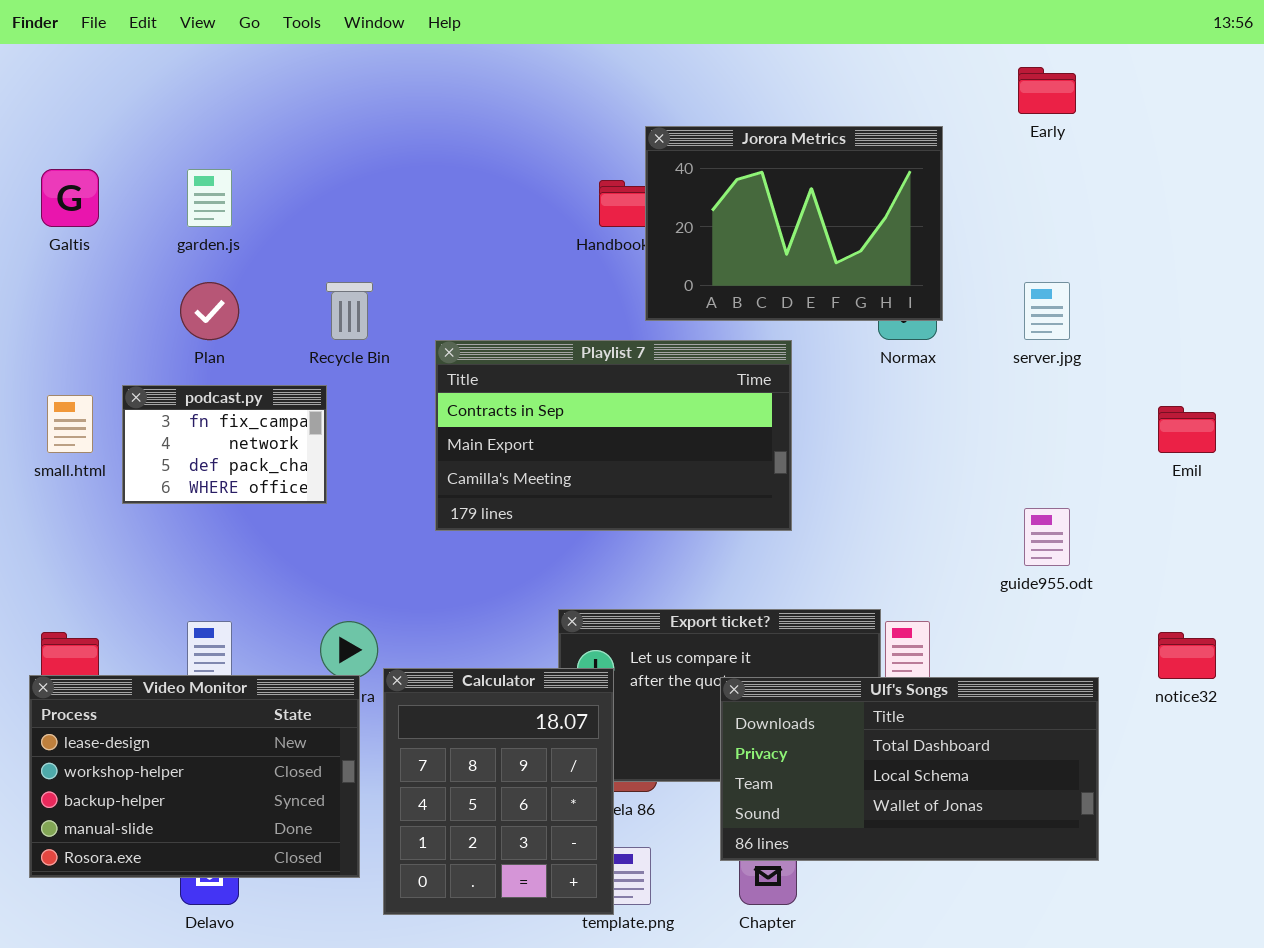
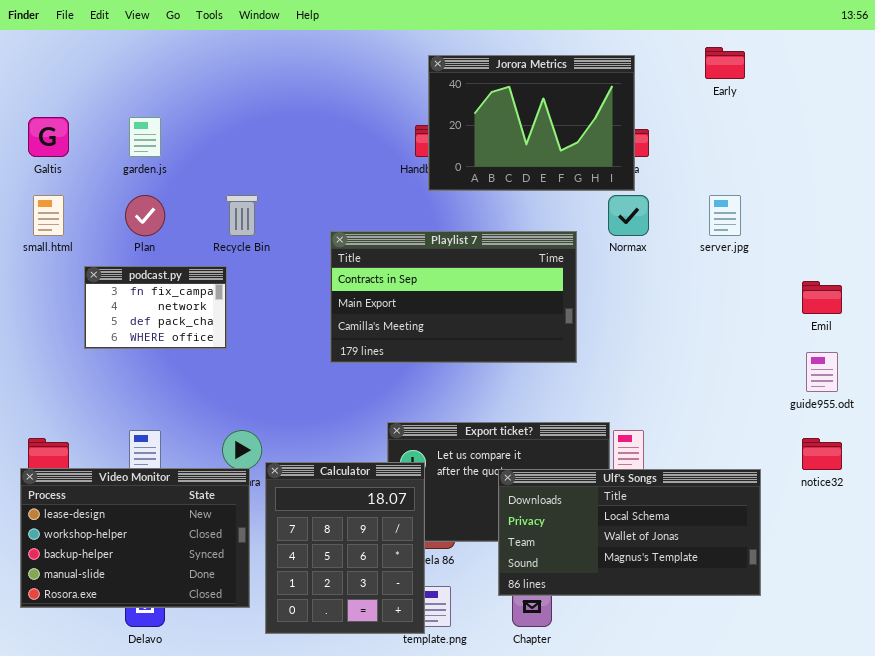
Jorora Metrics: [645,126,943,321] -> [428,55,635,191], moved
Playlist 7: [435,340,792,531] -> [330,231,577,363], moved
small.html: [47,395,93,453] -> [33,195,64,236], moved
guide955.odt: [1024,508,1070,566] -> [806,352,838,392], moved
Ulf's Songs: [720,677,1099,861] -> [498,469,761,596], scrolled down 1 row

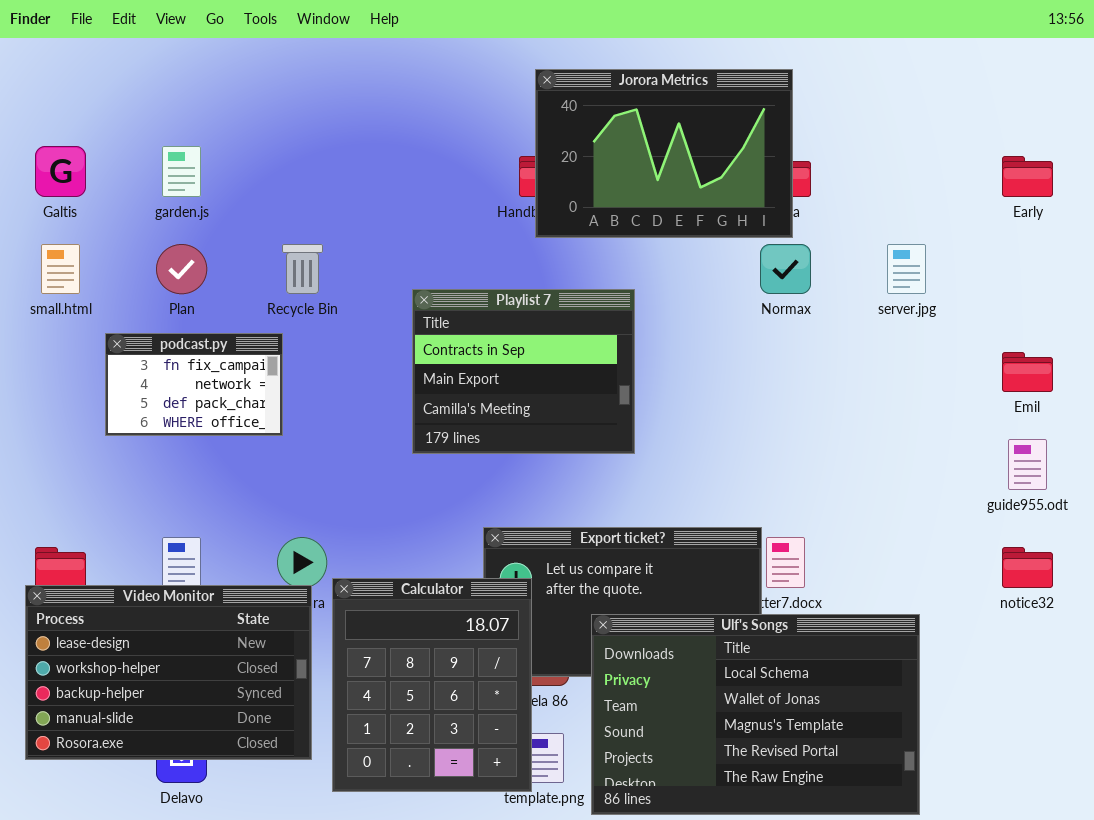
Early: [705,47,745,79] -> [1002,156,1053,197], moved
Playlist 7: [330,231,577,363] -> [412,289,635,454], resized
Ulf's Songs: [498,469,761,596] -> [591,614,920,815], moved, resized

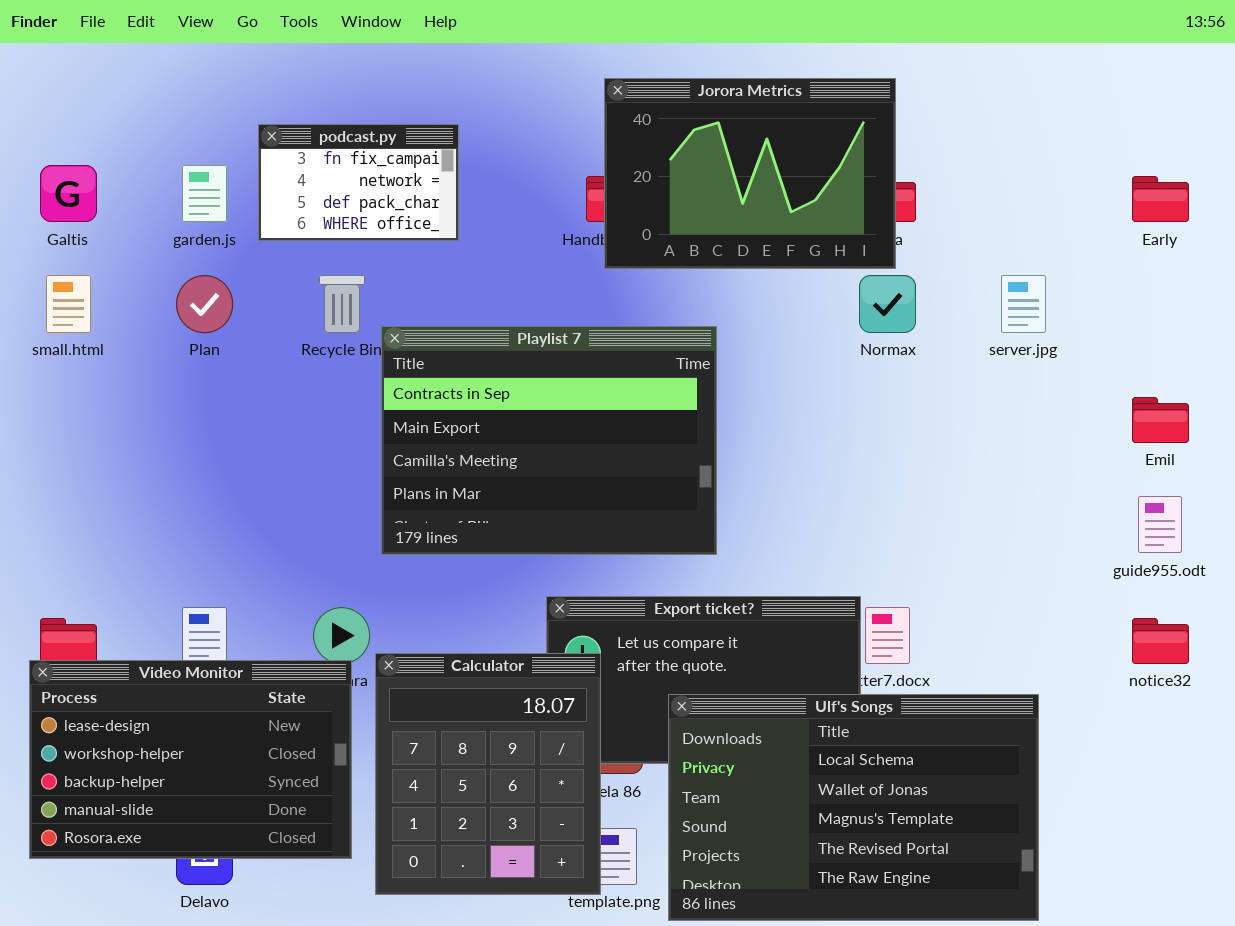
Playlist 7: [412,289,635,454] -> [381,326,717,555], resized
podcast.py: [105,333,283,436] -> [258,124,459,241], moved

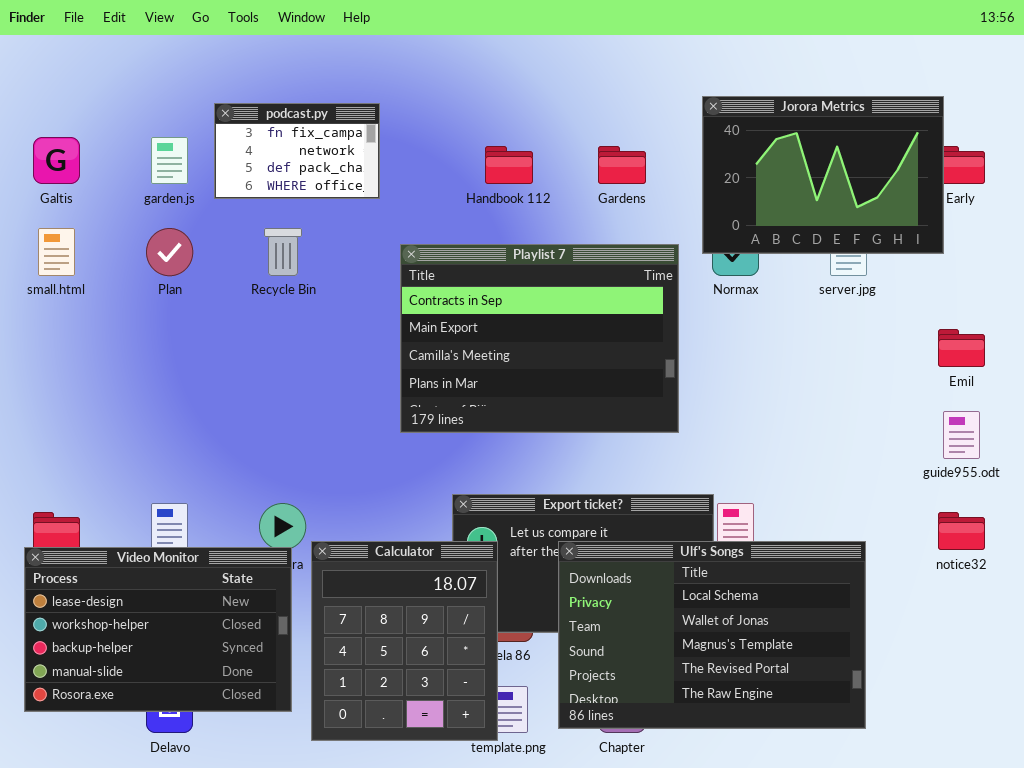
Jorora Metrics: [604,78,896,269] -> [702,96,944,254], moved
Playlist 7: [381,326,717,555] -> [400,244,679,433], moved
Ulf's Songs: [668,694,1039,921] -> [558,541,866,729], moved

